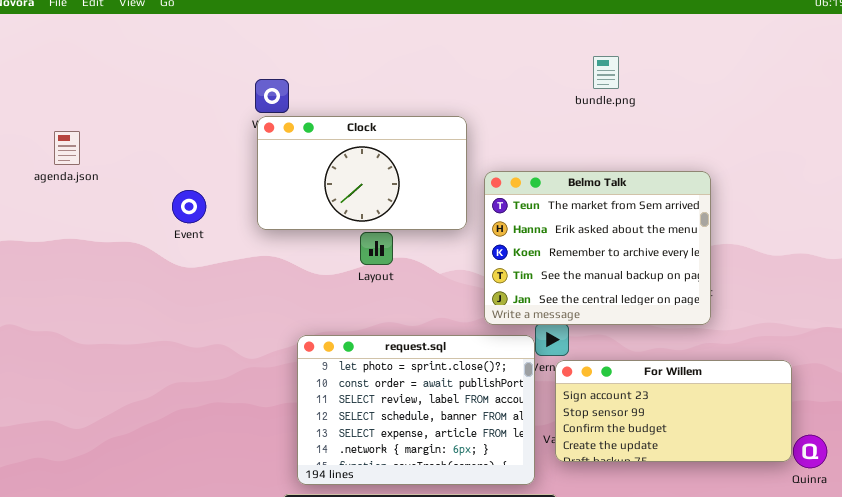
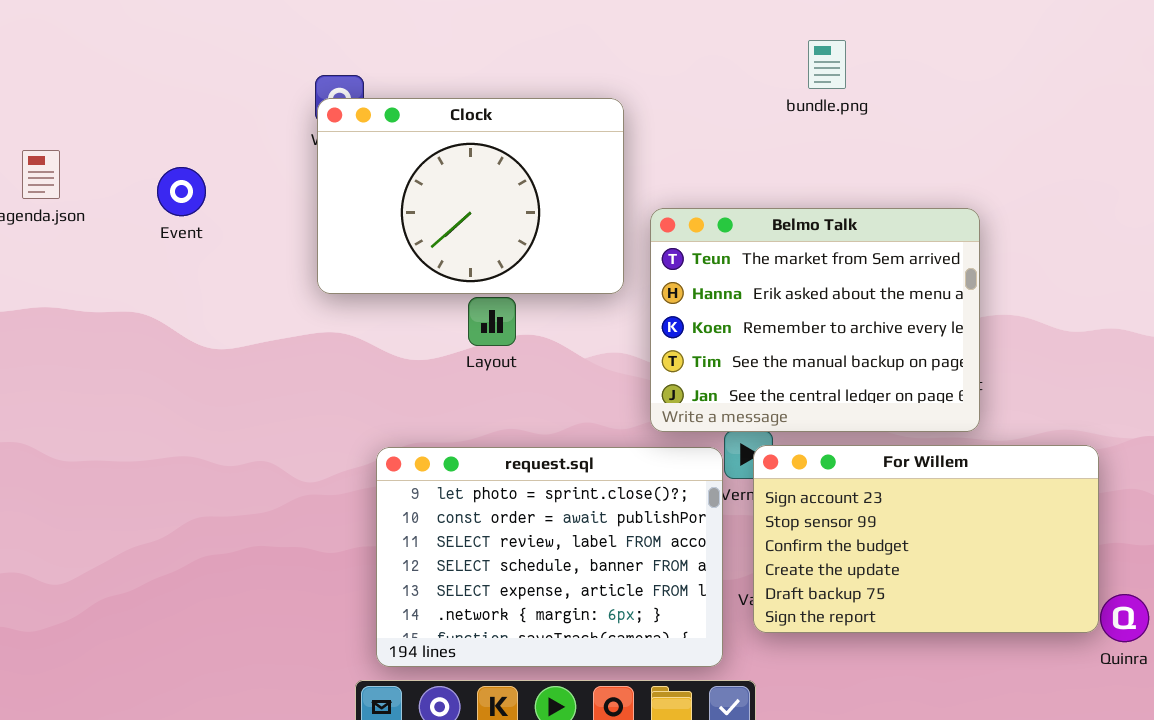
Clock: [257,116,467,230] -> [317,98,624,294], resized
Event: [172,190,206,223] -> [157,167,206,216], moved
For Willem: [555,360,792,462] -> [753,445,1099,633], resized

